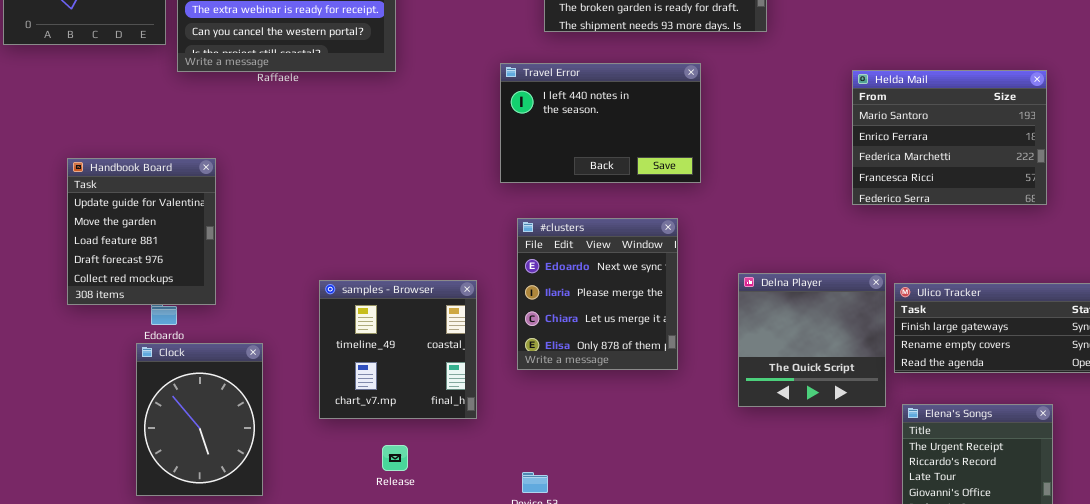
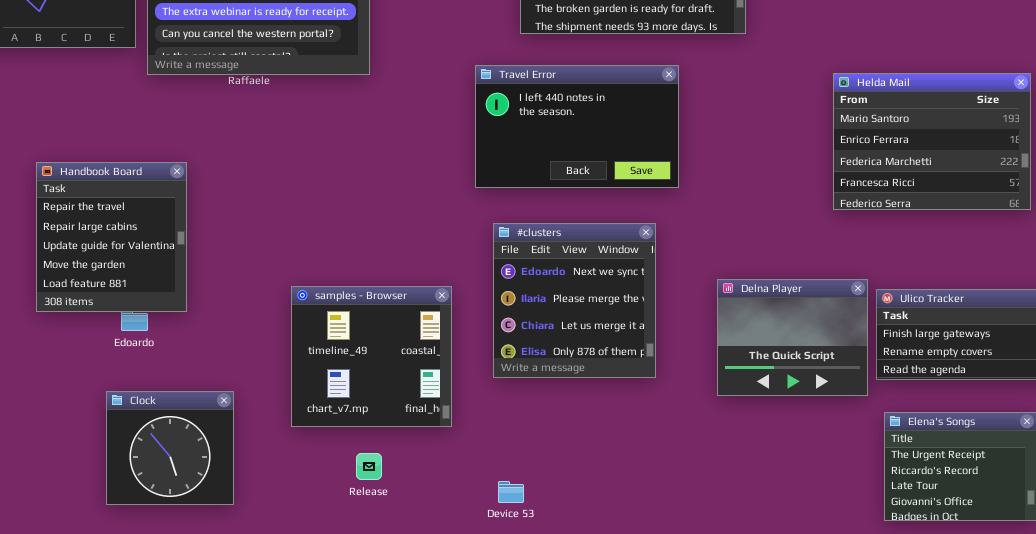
Handbook Board: [67,158,216,305] -> [36,162,187,312], scrolled up 2 rows
Delna Player: [738,273,886,407] -> [717,279,868,396], resized
Clock: [136,343,263,496] -> [106,391,234,505], resized

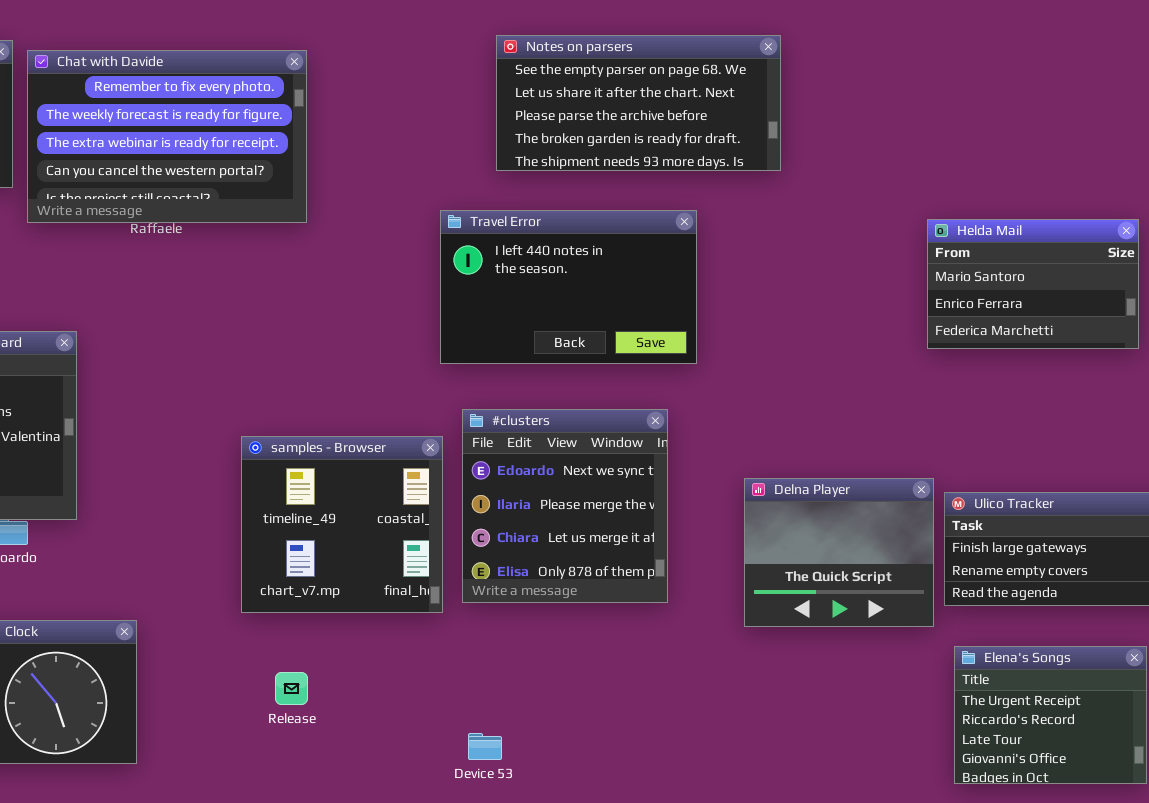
Helda Mail: [833,73,1031,210] -> [927,219,1139,349], resized
samples - Browser: [291,286,452,427] -> [241,436,443,613], moved
Release: [356,453,382,480] -> [275,672,308,705], moved

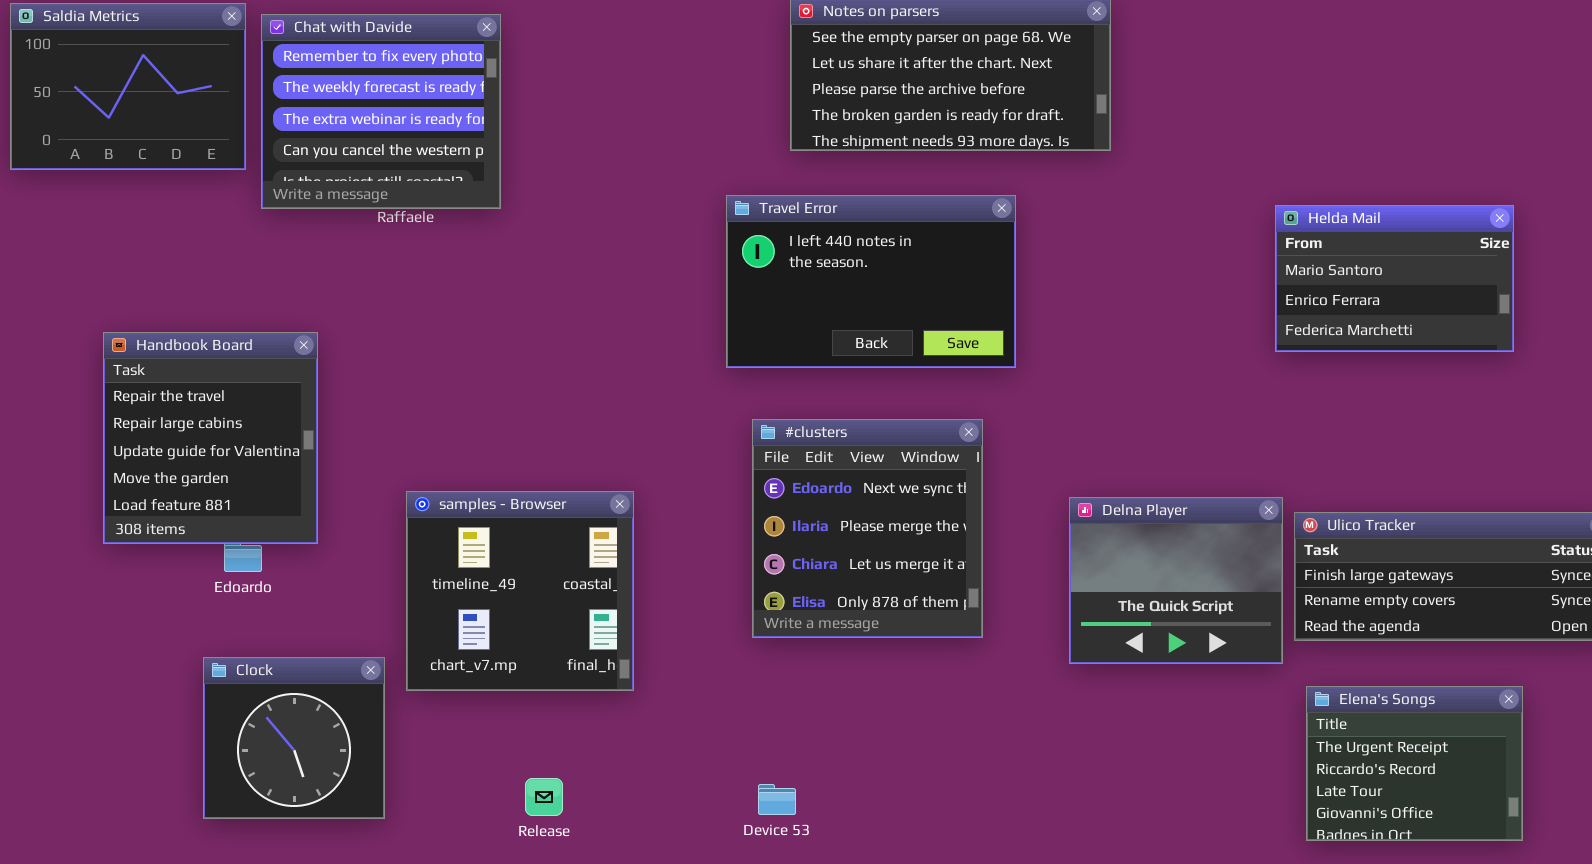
Chat with Davide: [27,50,307,223] -> [261,14,501,209], resized
samples - Browser: [241,436,443,613] -> [406,491,634,691], moved
Release: [275,672,308,705] -> [525,778,563,816], moved

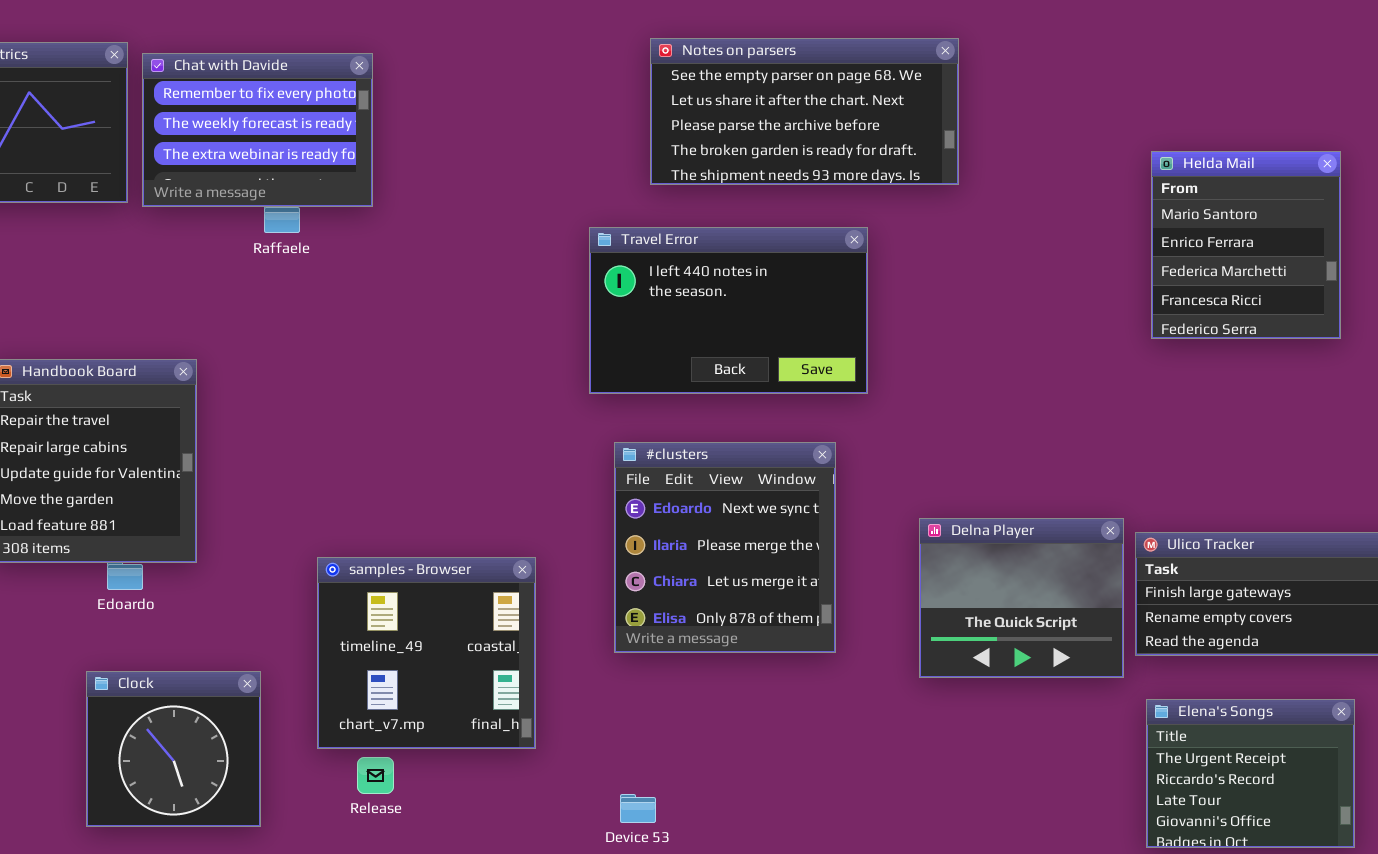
Chat with Davide: [261,14,501,209] -> [142,53,373,207], resized
Helda Mail: [1275,205,1514,352] -> [1151,151,1341,339], moved, resized
samples - Browser: [406,491,634,691] -> [317,557,536,749], moved
Release: [525,778,563,816] -> [357,757,394,794], moved

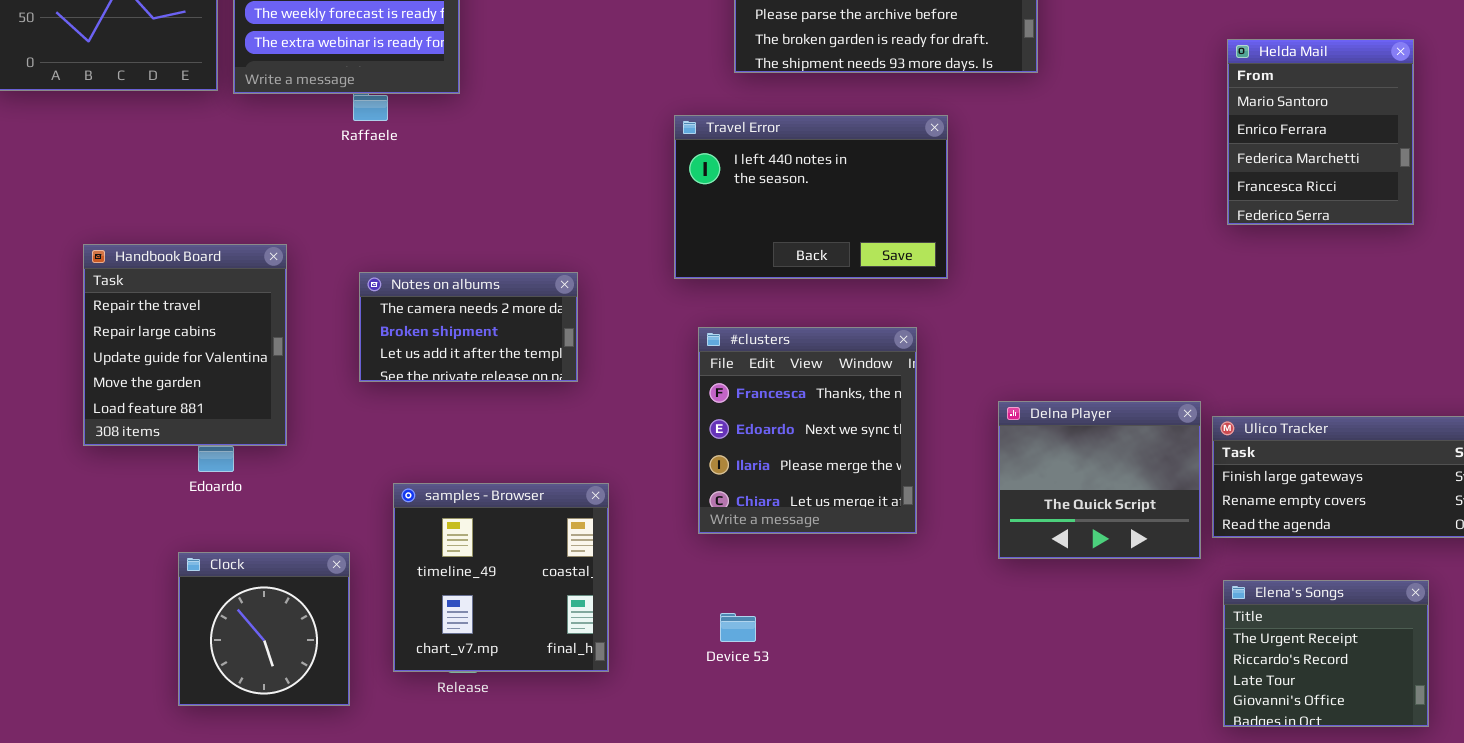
Notes on albums: none -> [359,272,578,382], opened
#clusters: [614,442,836,653] -> [698,327,917,534], scrolled up 1 row
samples - Browser: [317,557,536,749] -> [393,483,609,672], moved
Device 53: [620,794,656,823] -> [720,613,756,642], moved

